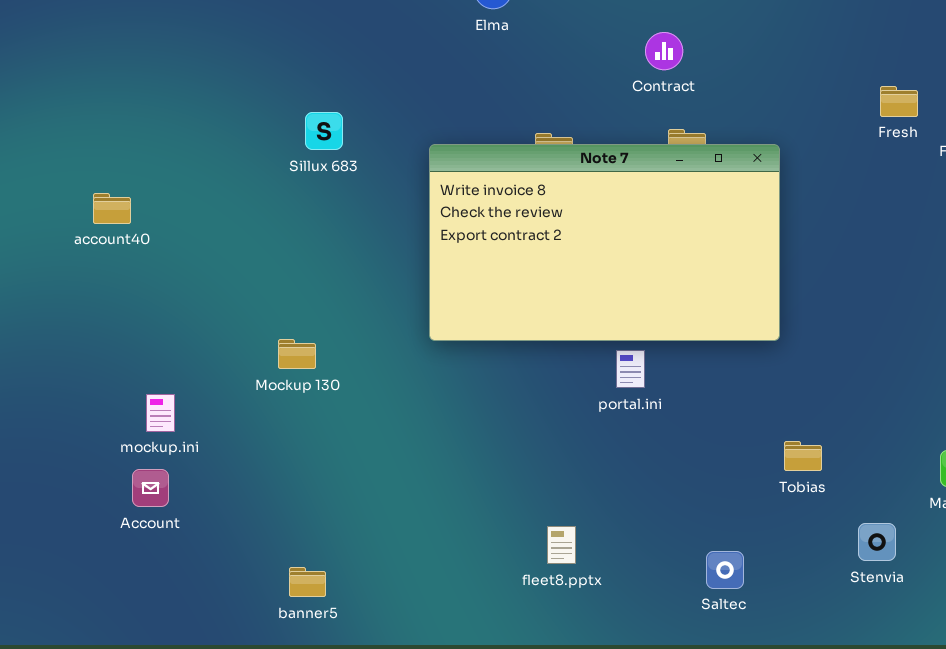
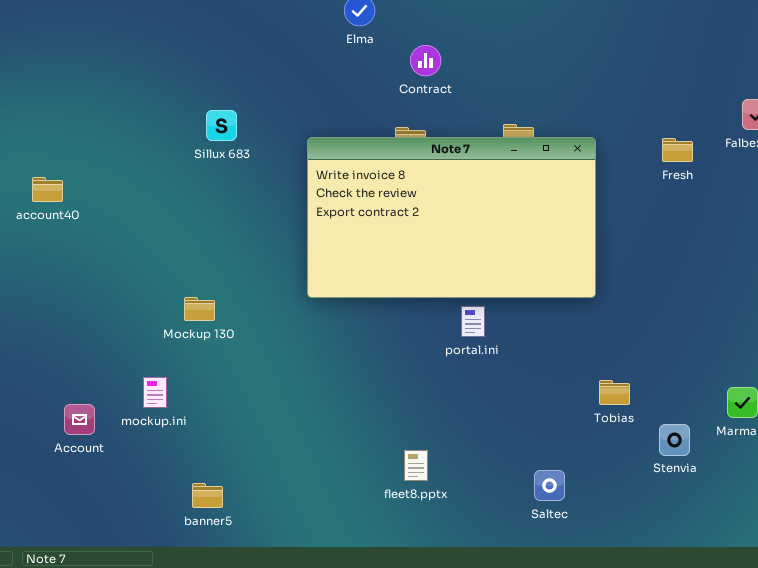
Contract: [645,32,683,70] -> [410,45,441,76], moved
Fresh: [880,86,918,117] -> [662,138,693,162], moved
mockup.ini: [146,394,175,432] -> [143,377,167,408], moved
Stenvia: [858,523,896,561] -> [659,424,690,456], moved

